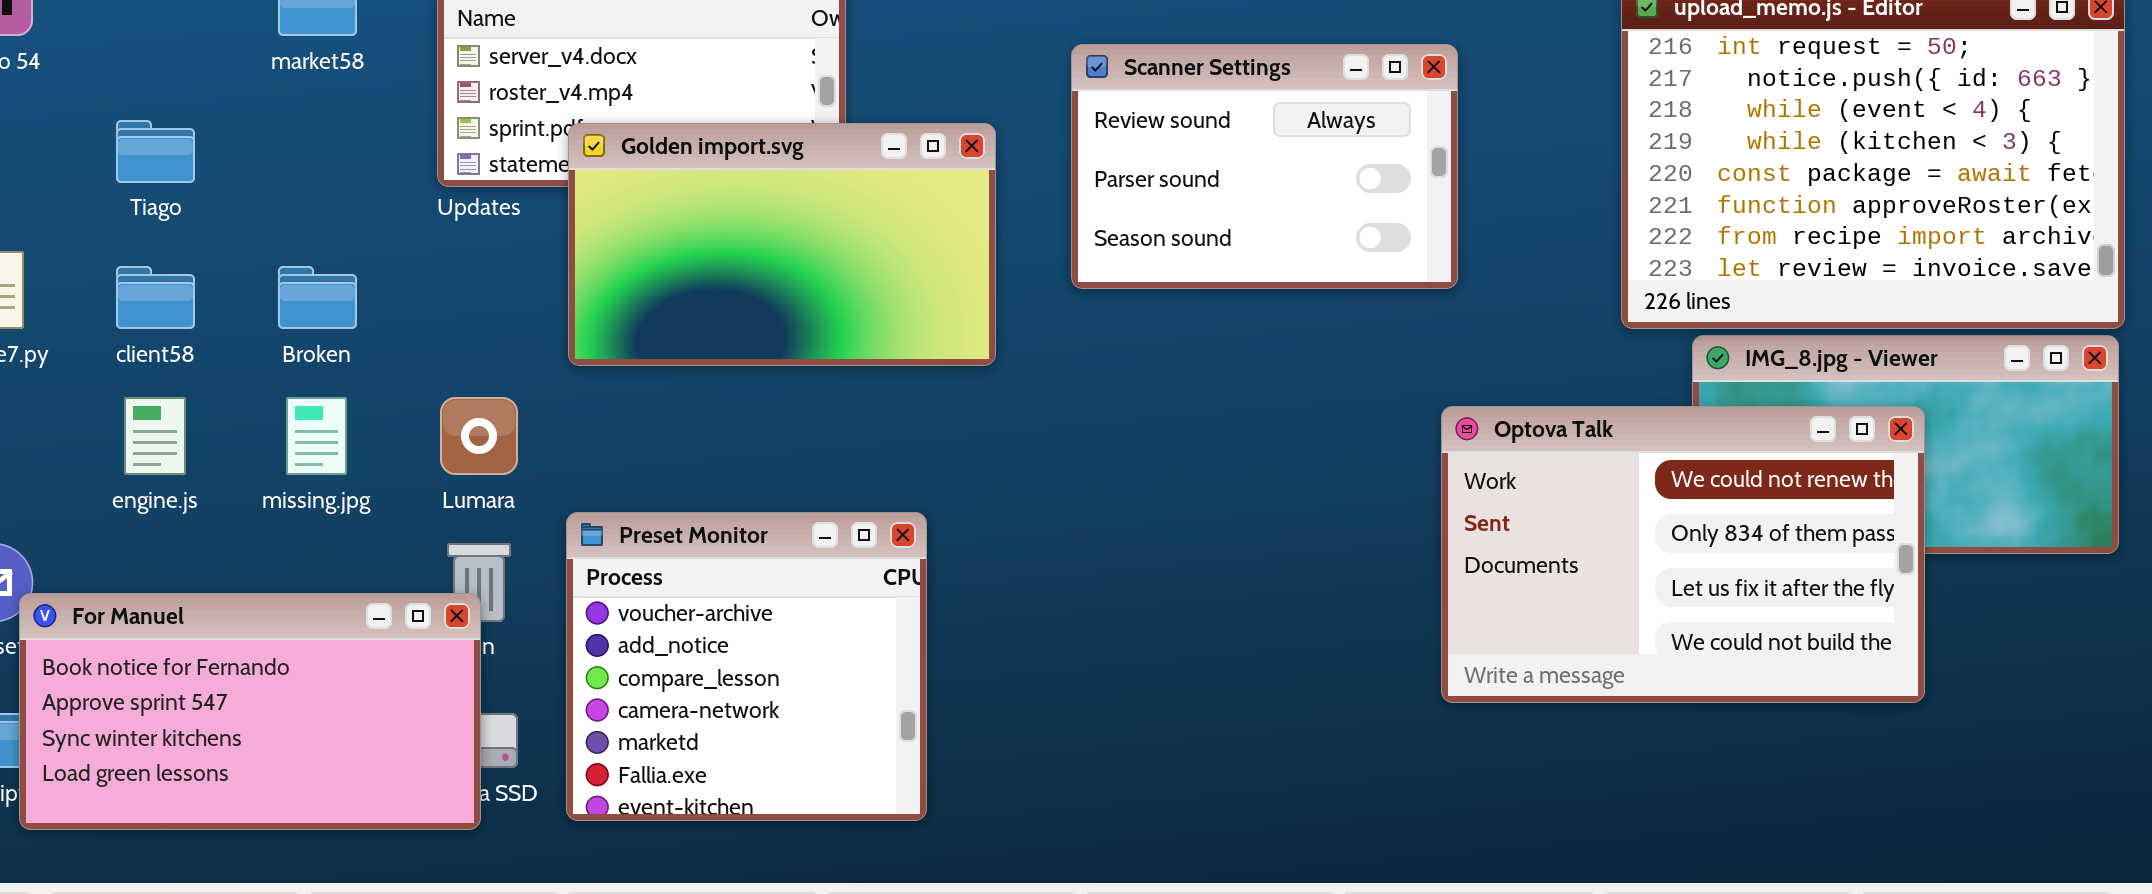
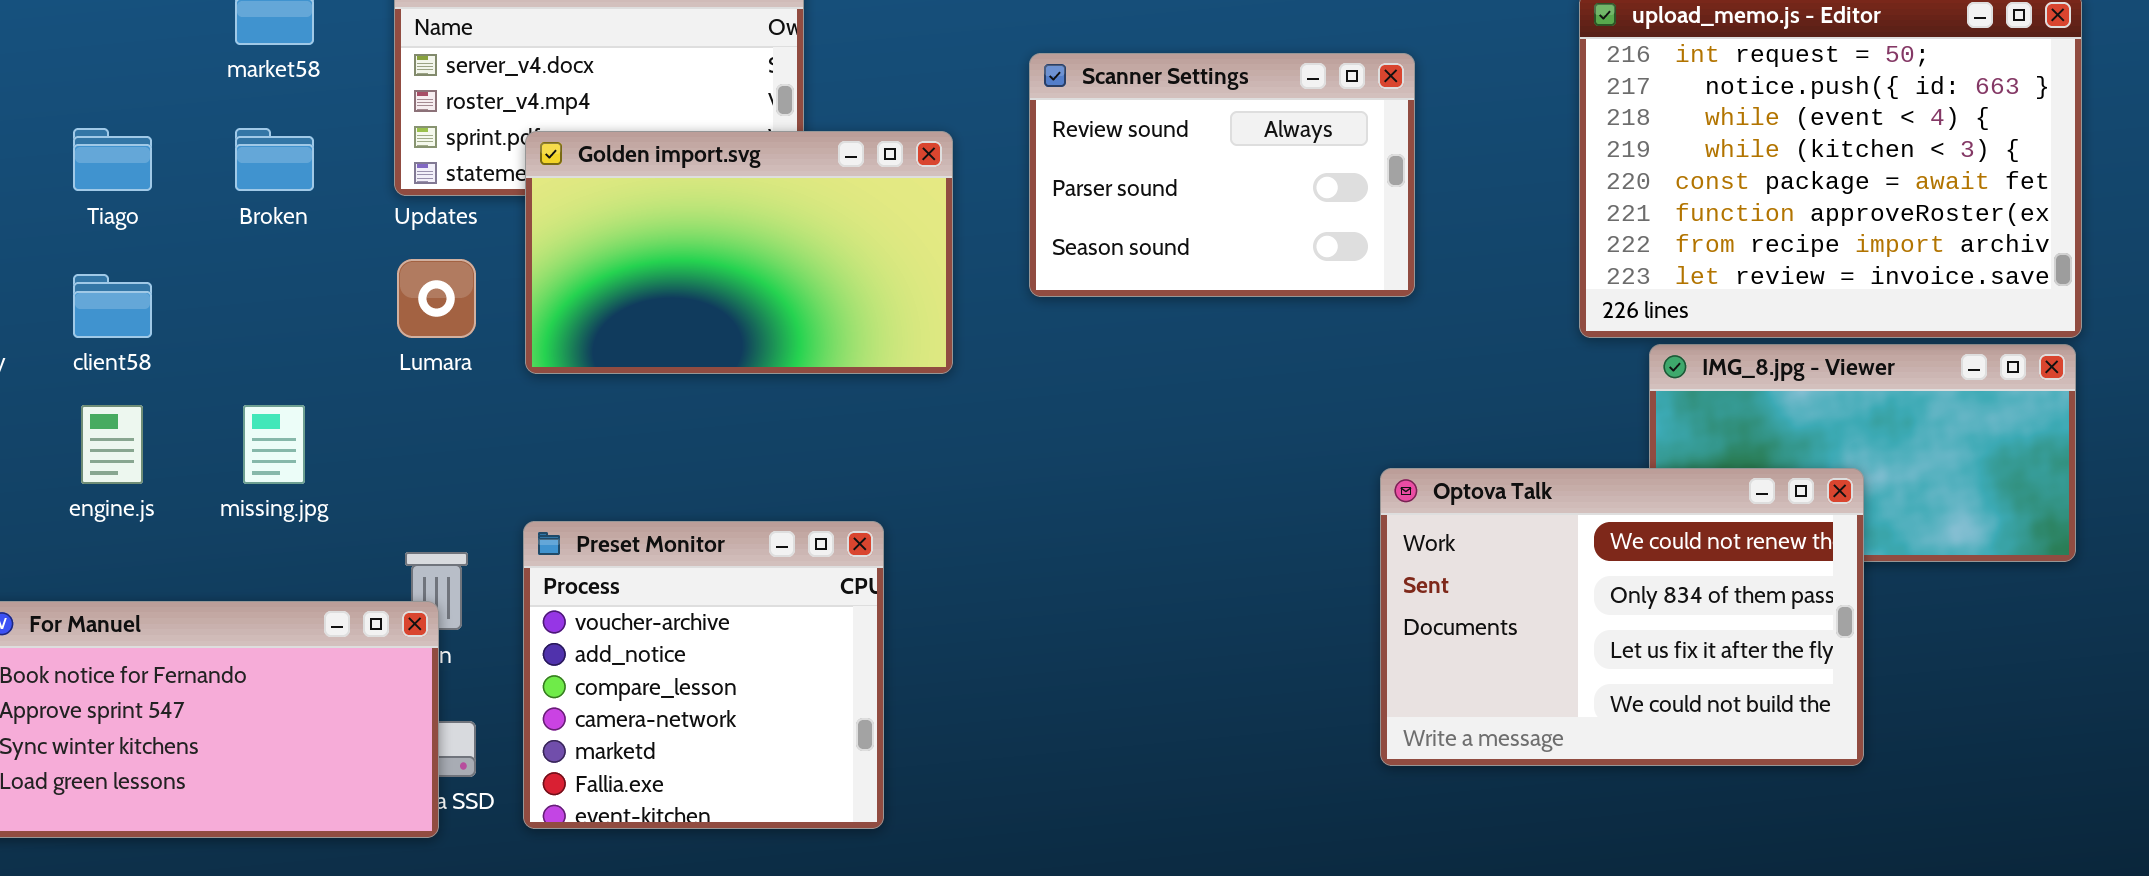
Broken: [278,266,357,329] -> [235,128,314,191], moved
Lumara: [440,397,518,475] -> [397,259,476,338], moved
Optova Talk: [1441,406,1925,703] -> [1380,468,1864,766], moved

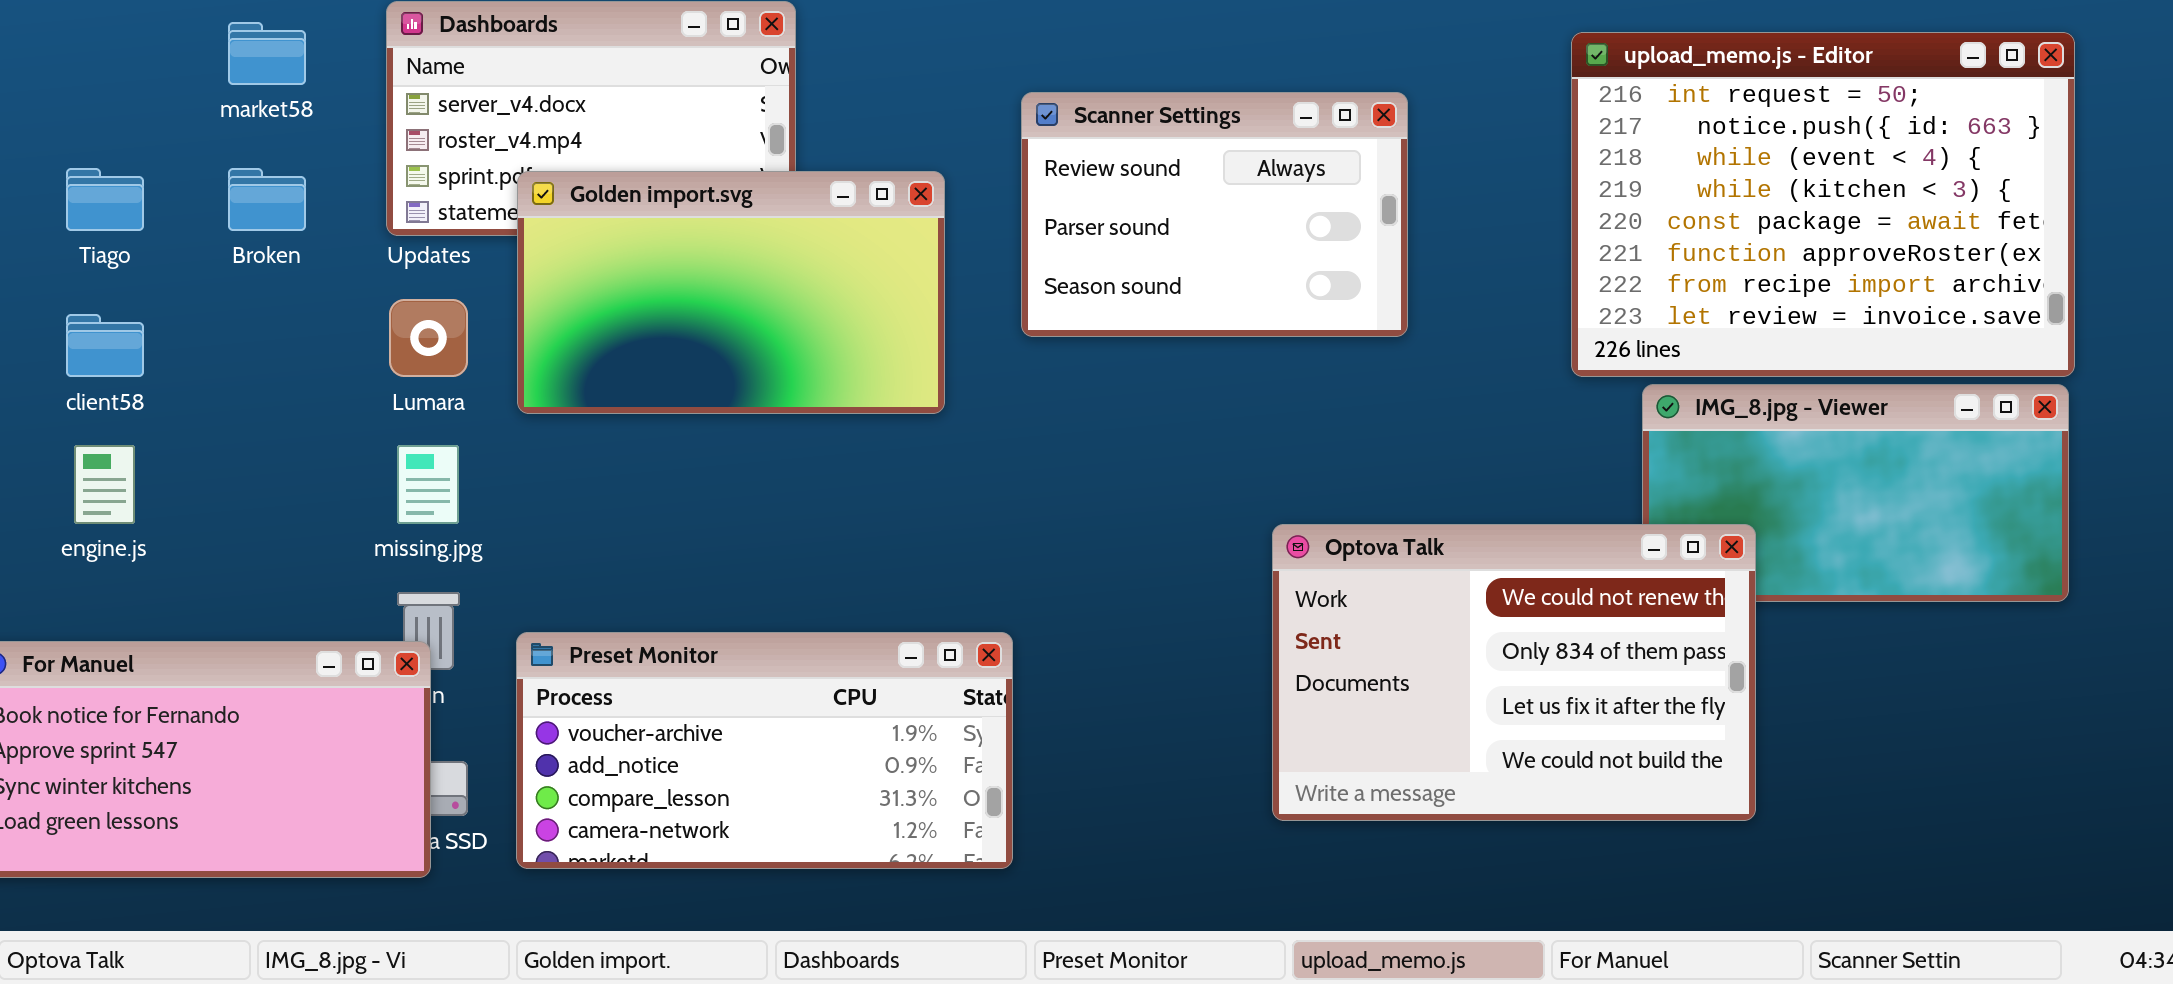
missing.jpg: [243,405,305,484] -> [397,445,459,524], moved
Optova Talk: [1380,468,1864,766] -> [1272,524,1756,821], moved
Preset Monitor: [523,521,884,829] -> [516,632,1013,869], resized

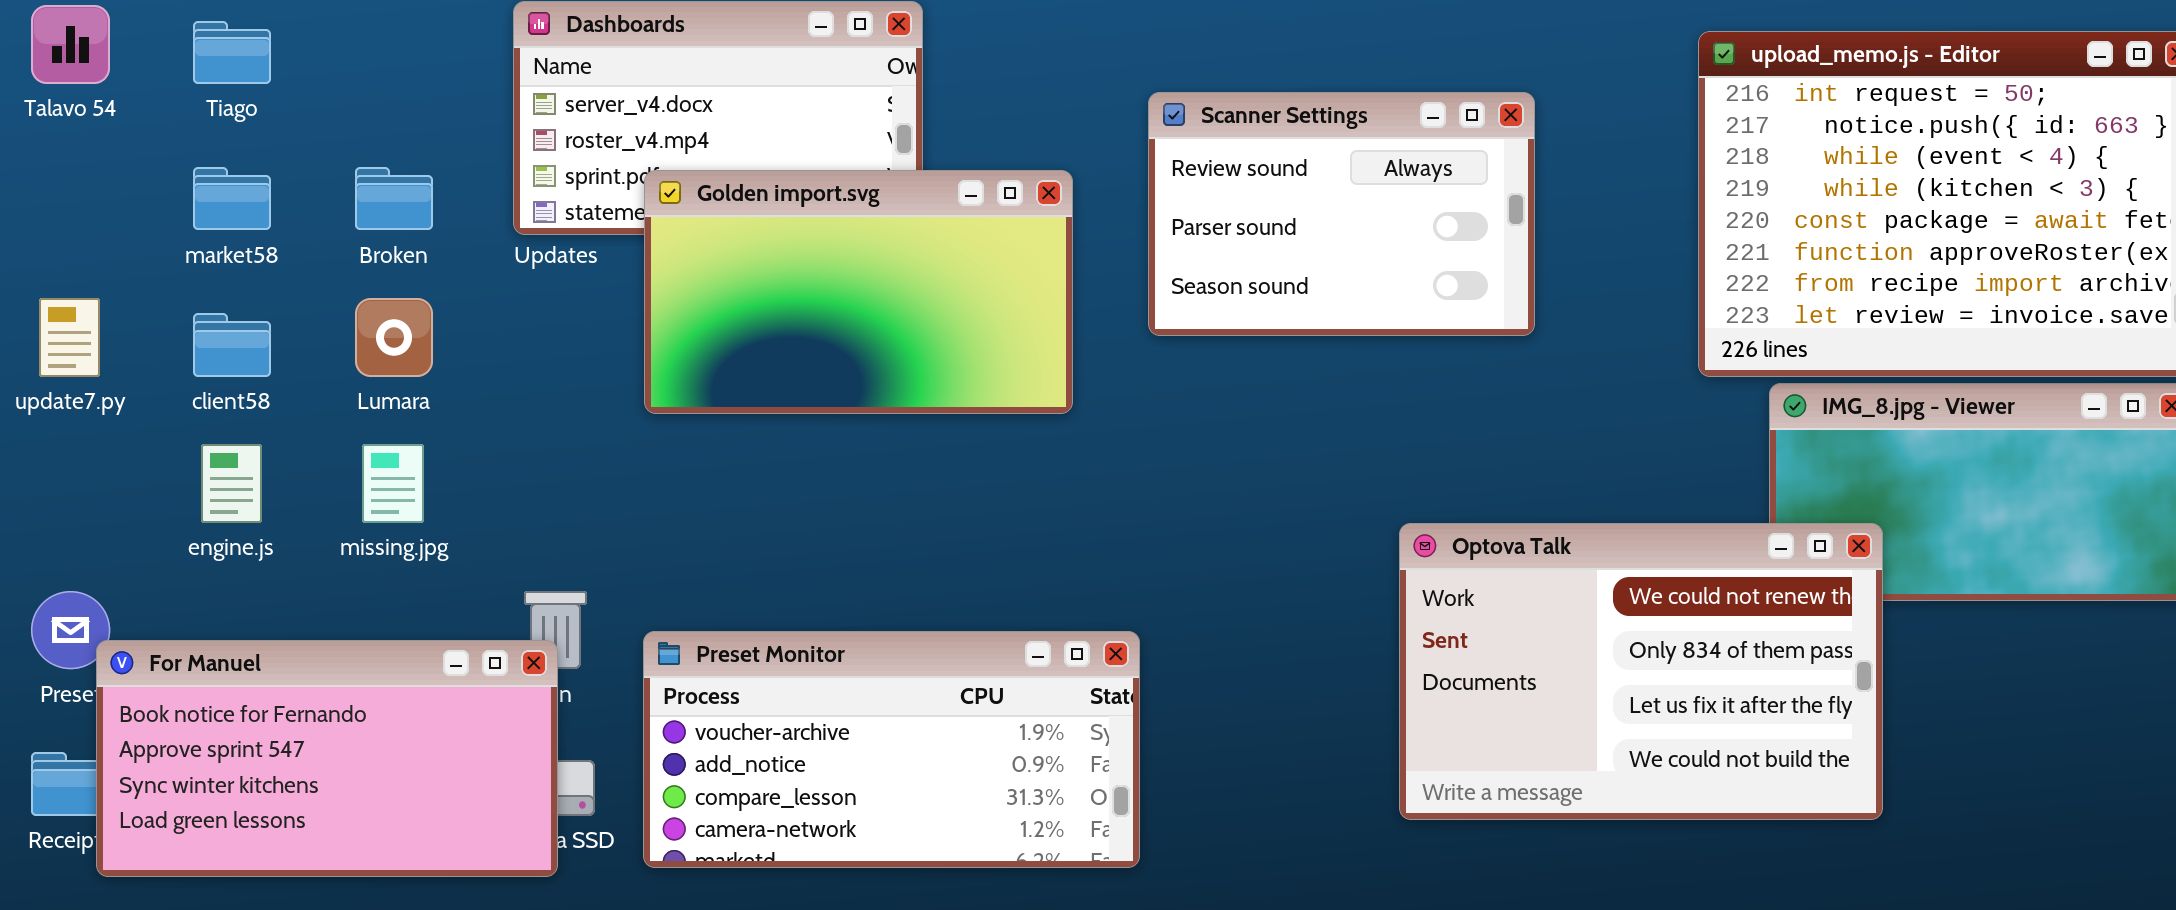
market58: [228,22,306,85] -> [193,167,271,230], moved
Tiago: [66,168,144,231] -> [193,21,271,84], moved
Lumara: [389,299,468,377] -> [355,298,433,377], moved
missing.jpg: [397,445,459,524] -> [362,444,424,523], moved

